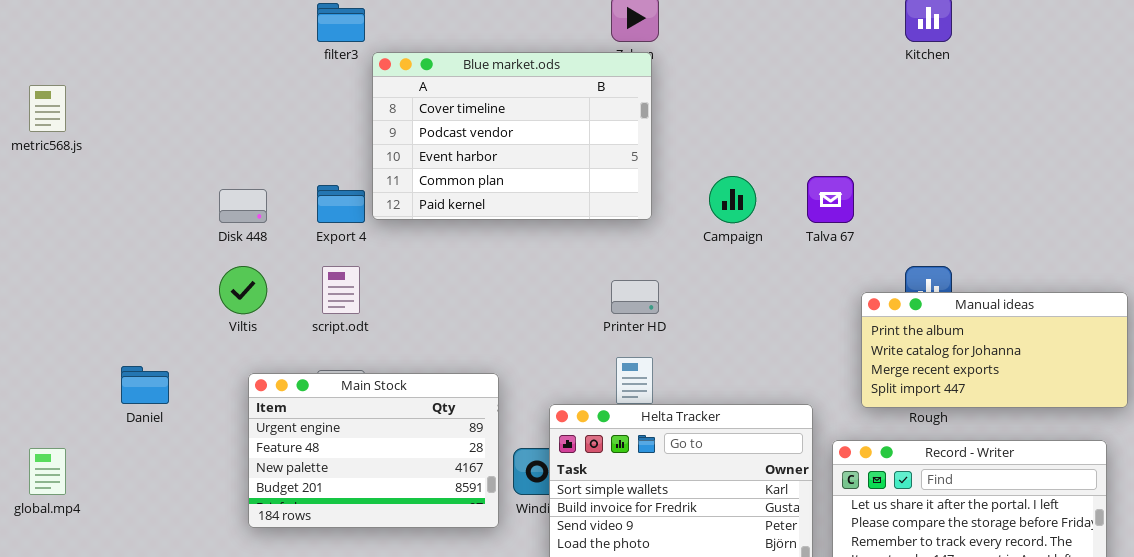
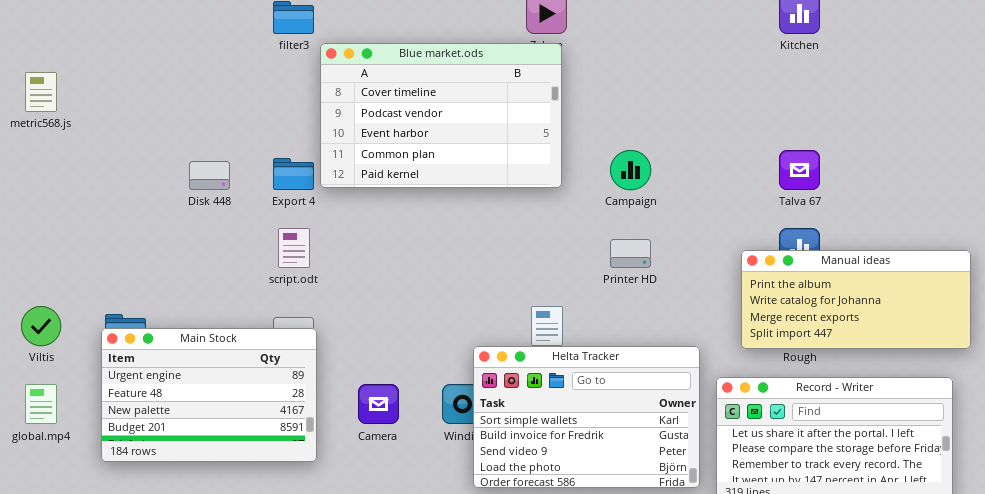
Talva 67: [807,176,854,223] -> [779,150,820,190], moved
Viltis: [219,266,267,314] -> [21,306,61,346], moved
Printer HD: [611,280,659,314] -> [610,239,651,268], moved
Main Stock: [248,373,499,528] -> [101,328,317,462], moved

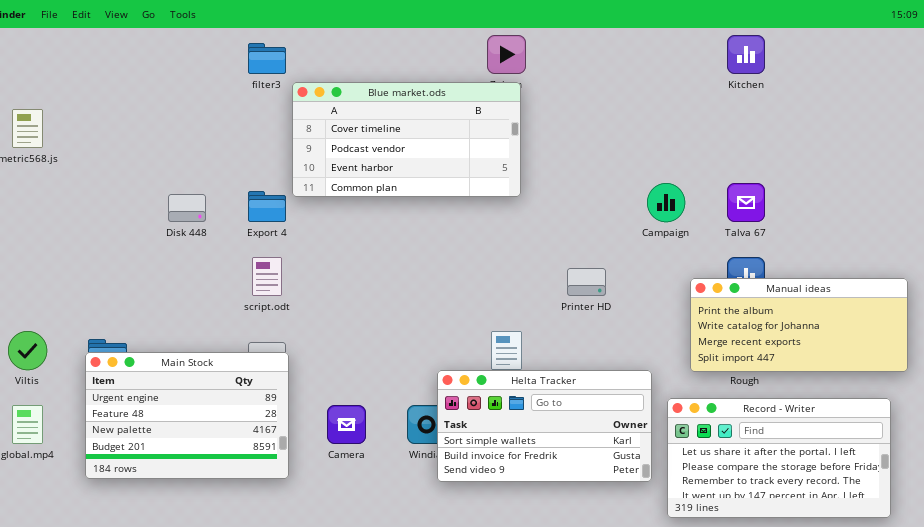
Blue market.ods: [320,43,562,188] -> [292,82,521,197], resized
Campaign: [610,150,651,190] -> [647,183,685,222], moved
Helta Tracker: [473,346,700,488] -> [437,370,652,482], resized

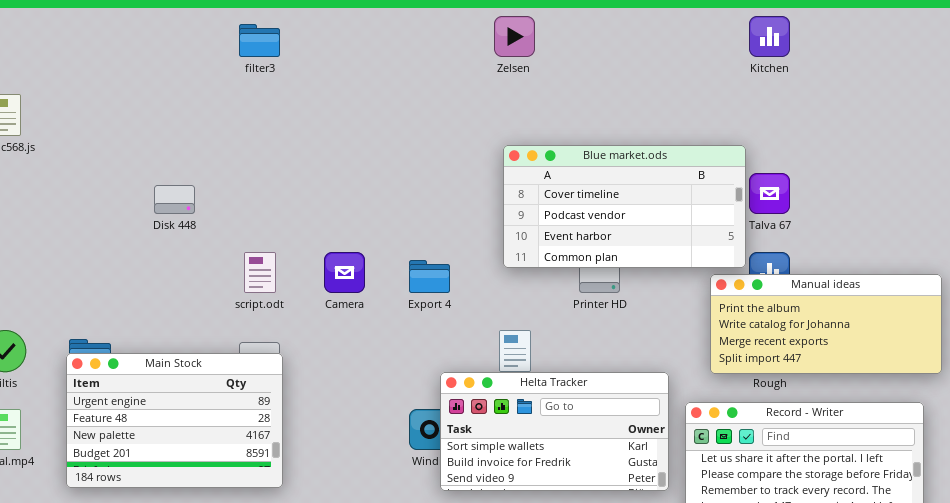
Blue market.ods: [292,82,521,197] -> [503,145,746,268], moved
Export 4: [248,191,286,222] -> [409,260,450,293], moved
Camera: [327,405,366,444] -> [324,252,365,293], moved

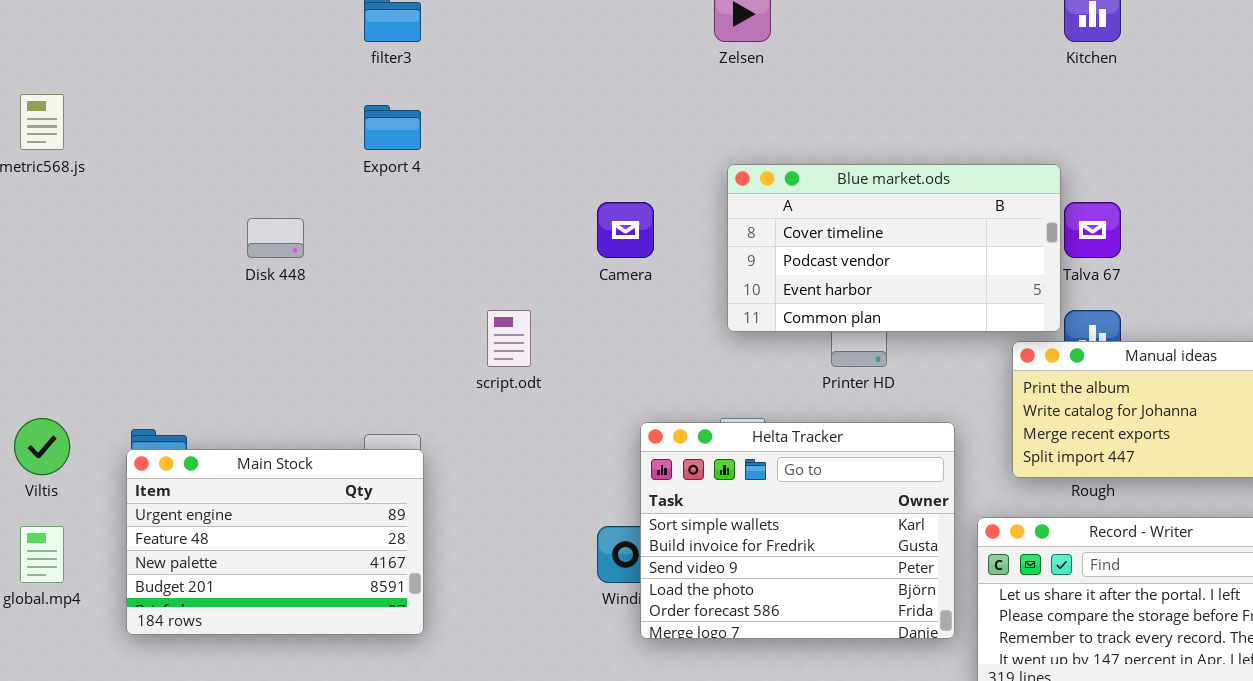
script.odt: [244,252,276,293] -> [487,310,531,367], moved
Camera: [324,252,365,293] -> [597,202,654,258], moved
Export 4: [409,260,450,293] -> [364,105,421,150], moved
Helta Tracker: [440,372,669,491] -> [640,422,955,639], resized

